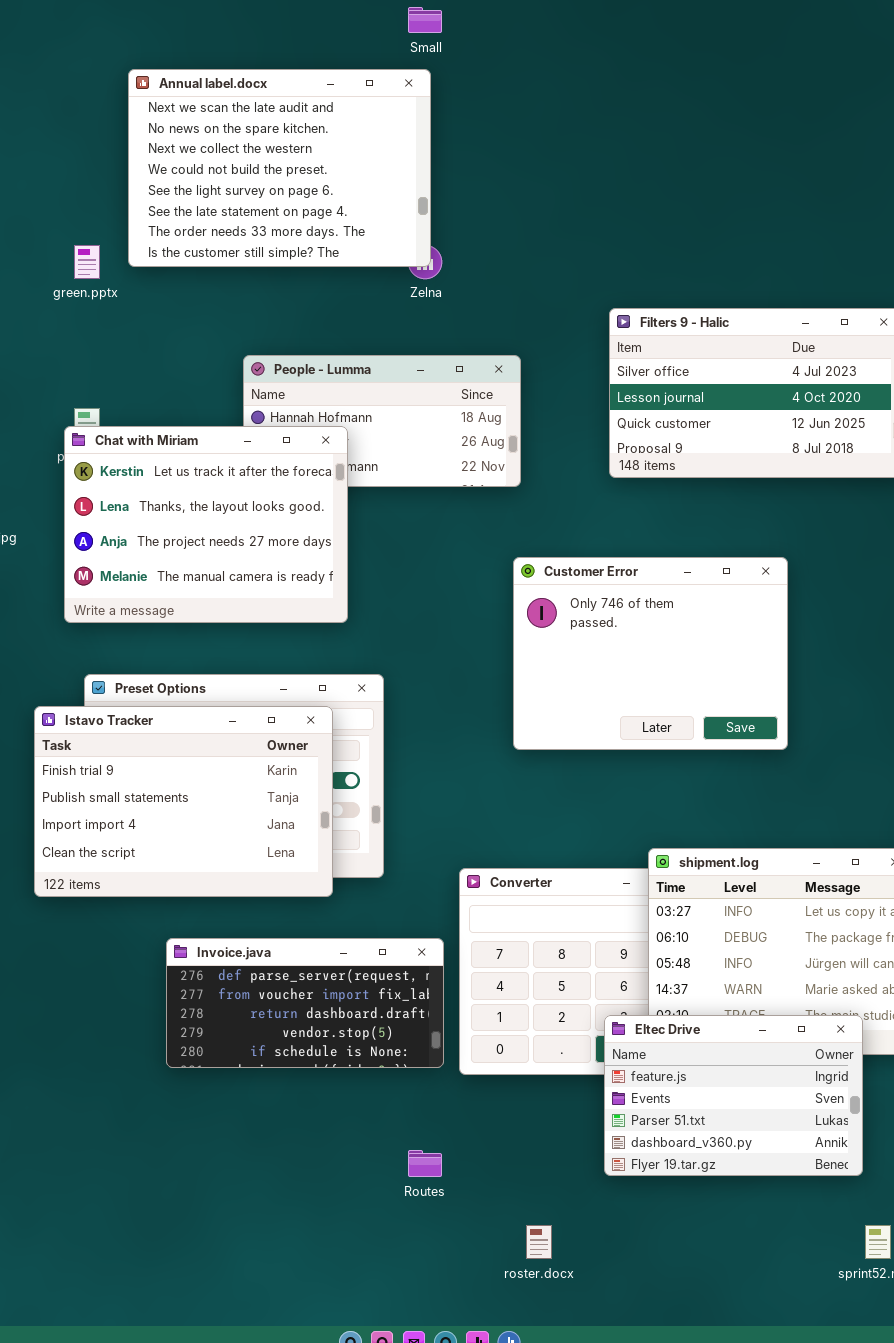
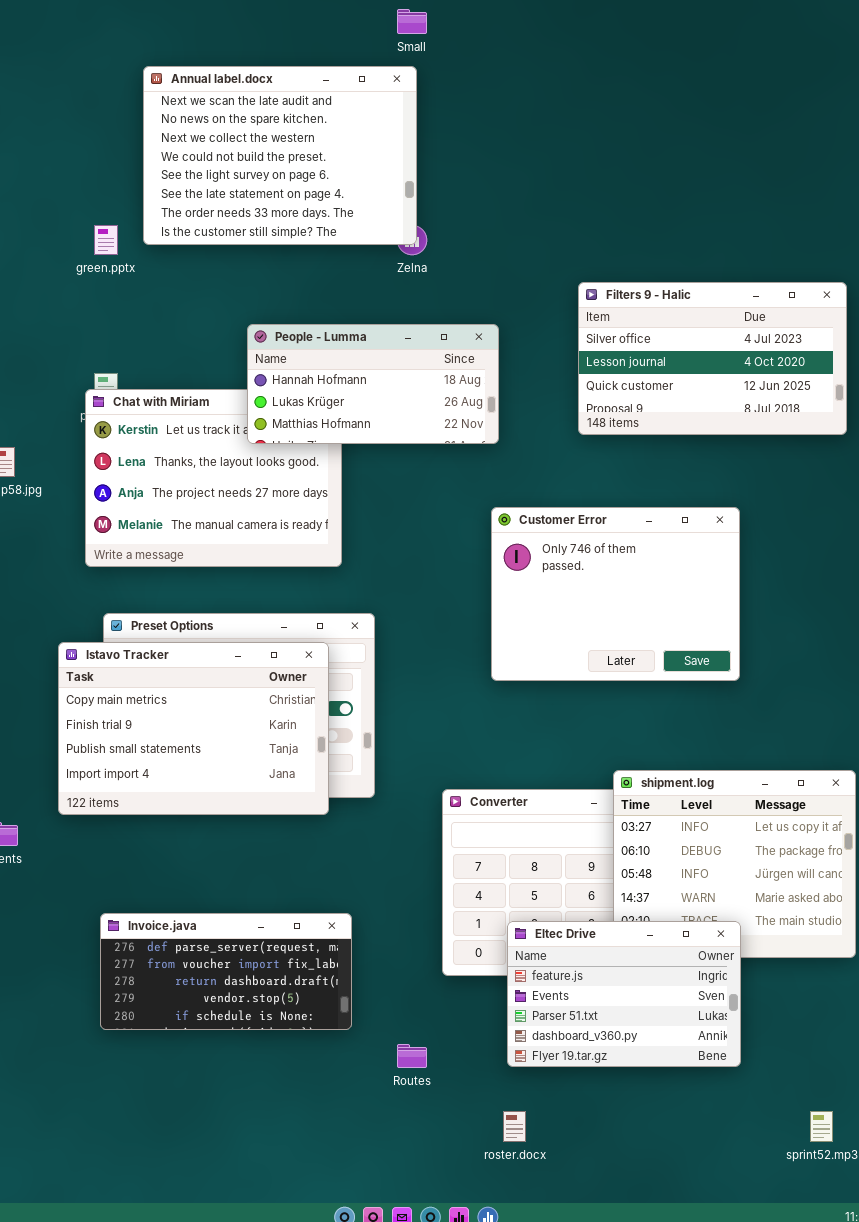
People - Lumma: [243,355,521,487] -> [247,324,499,444], raised
Istavo Tracker: [34,706,333,897] -> [58,642,329,815], scrolled up 1 row
Invoice.java: [166,938,444,1068] -> [100,913,352,1030], moved
Eltec Drive: [604,1015,863,1176] -> [507,921,741,1067], moved

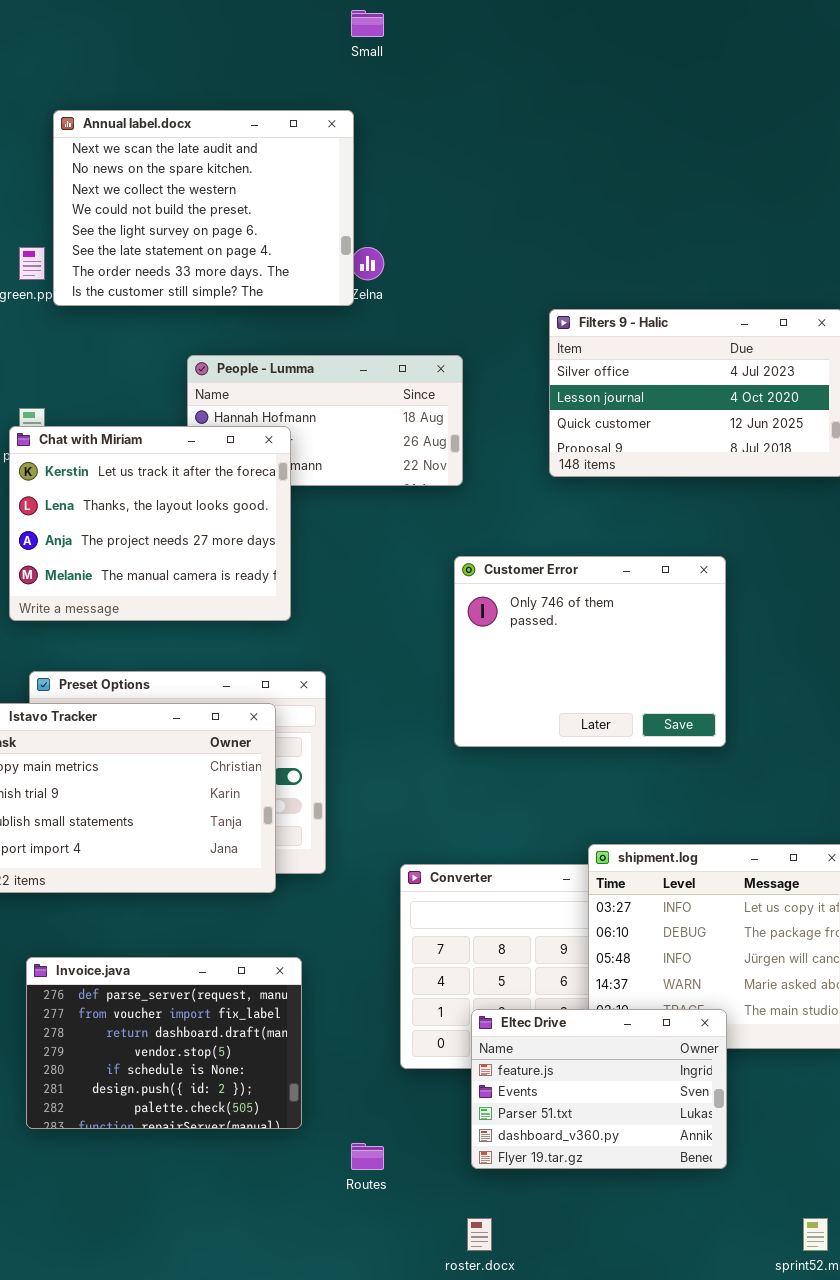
Annual label.docx: [143,66,417,245] -> [53,110,354,306], moved
Chat with Miriam: [85,389,342,567] -> [9,426,291,621], raised
Invoice.java: [100,913,352,1030] -> [26,957,302,1129], resized

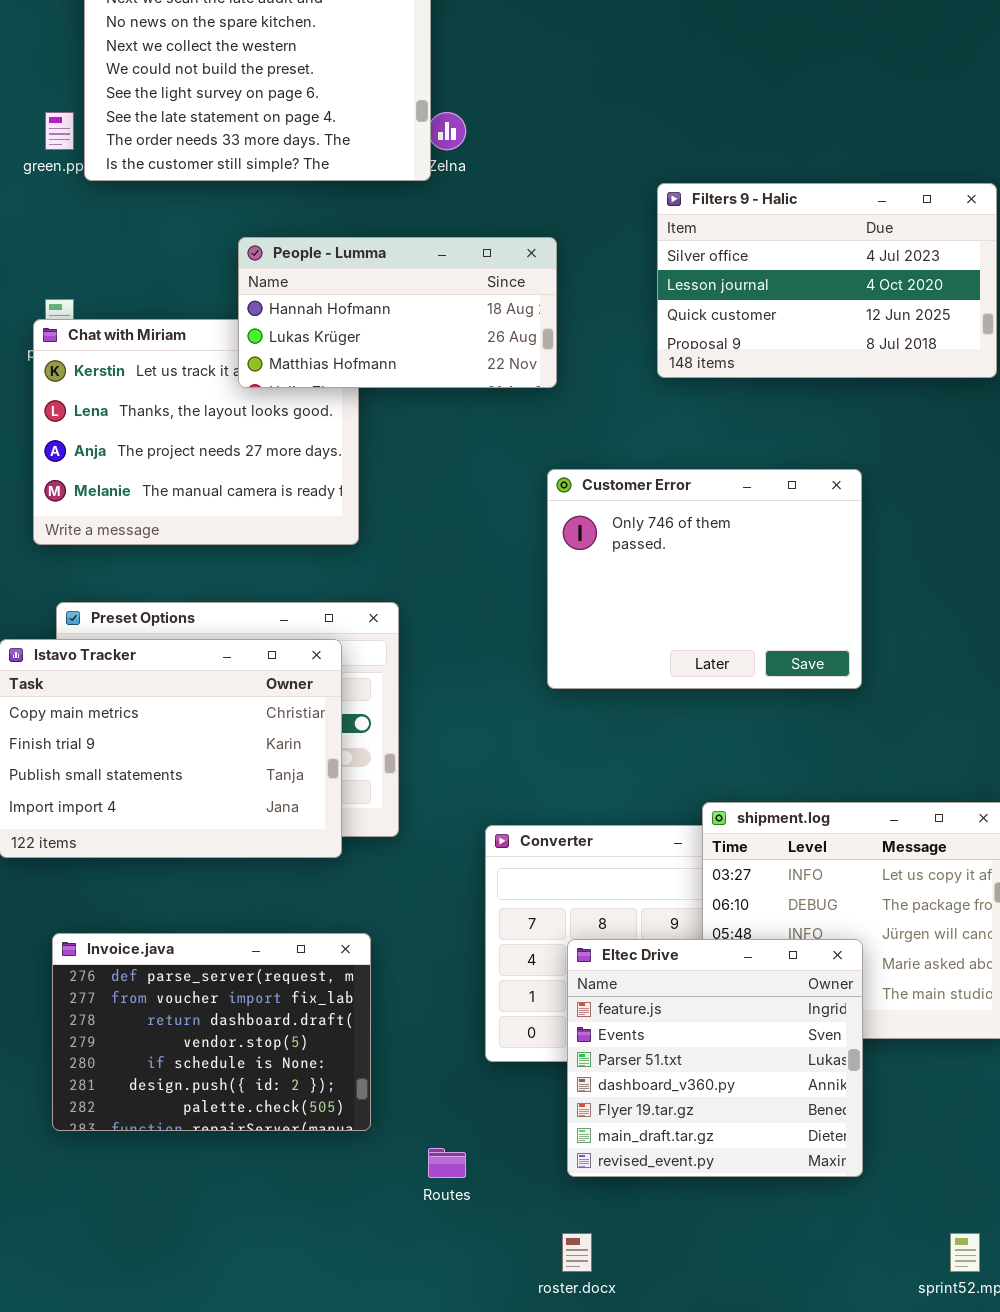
People - Lumma: [187,355,463,486] -> [238,237,557,388], raised
Eltec Drive: [471,1009,727,1169] -> [567,939,863,1177], resized

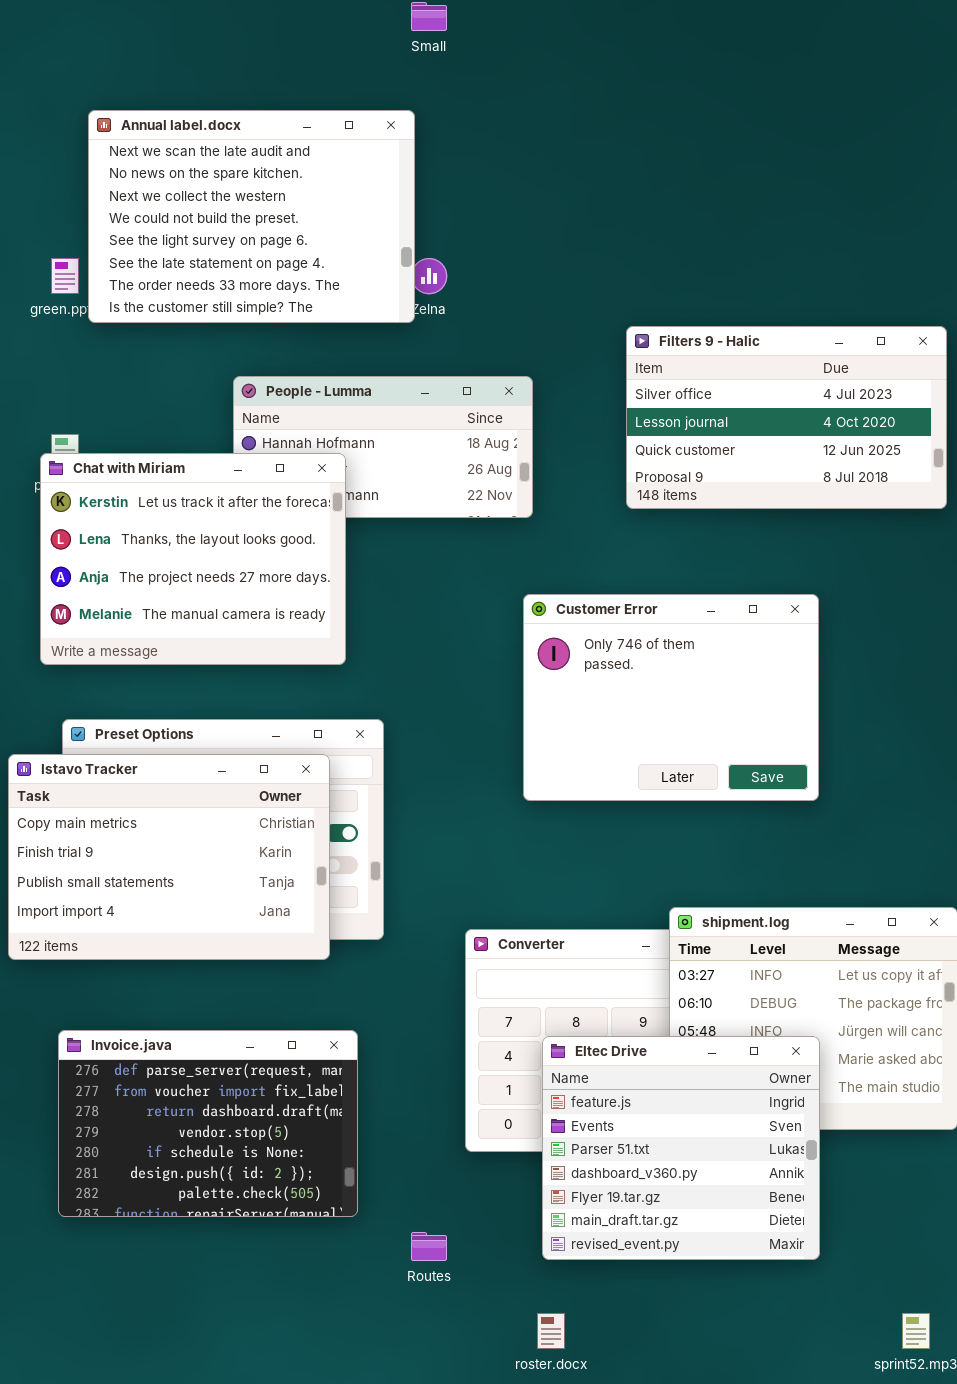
Chat with Miriam: [33,319,359,545] -> [40,453,346,665], raised

